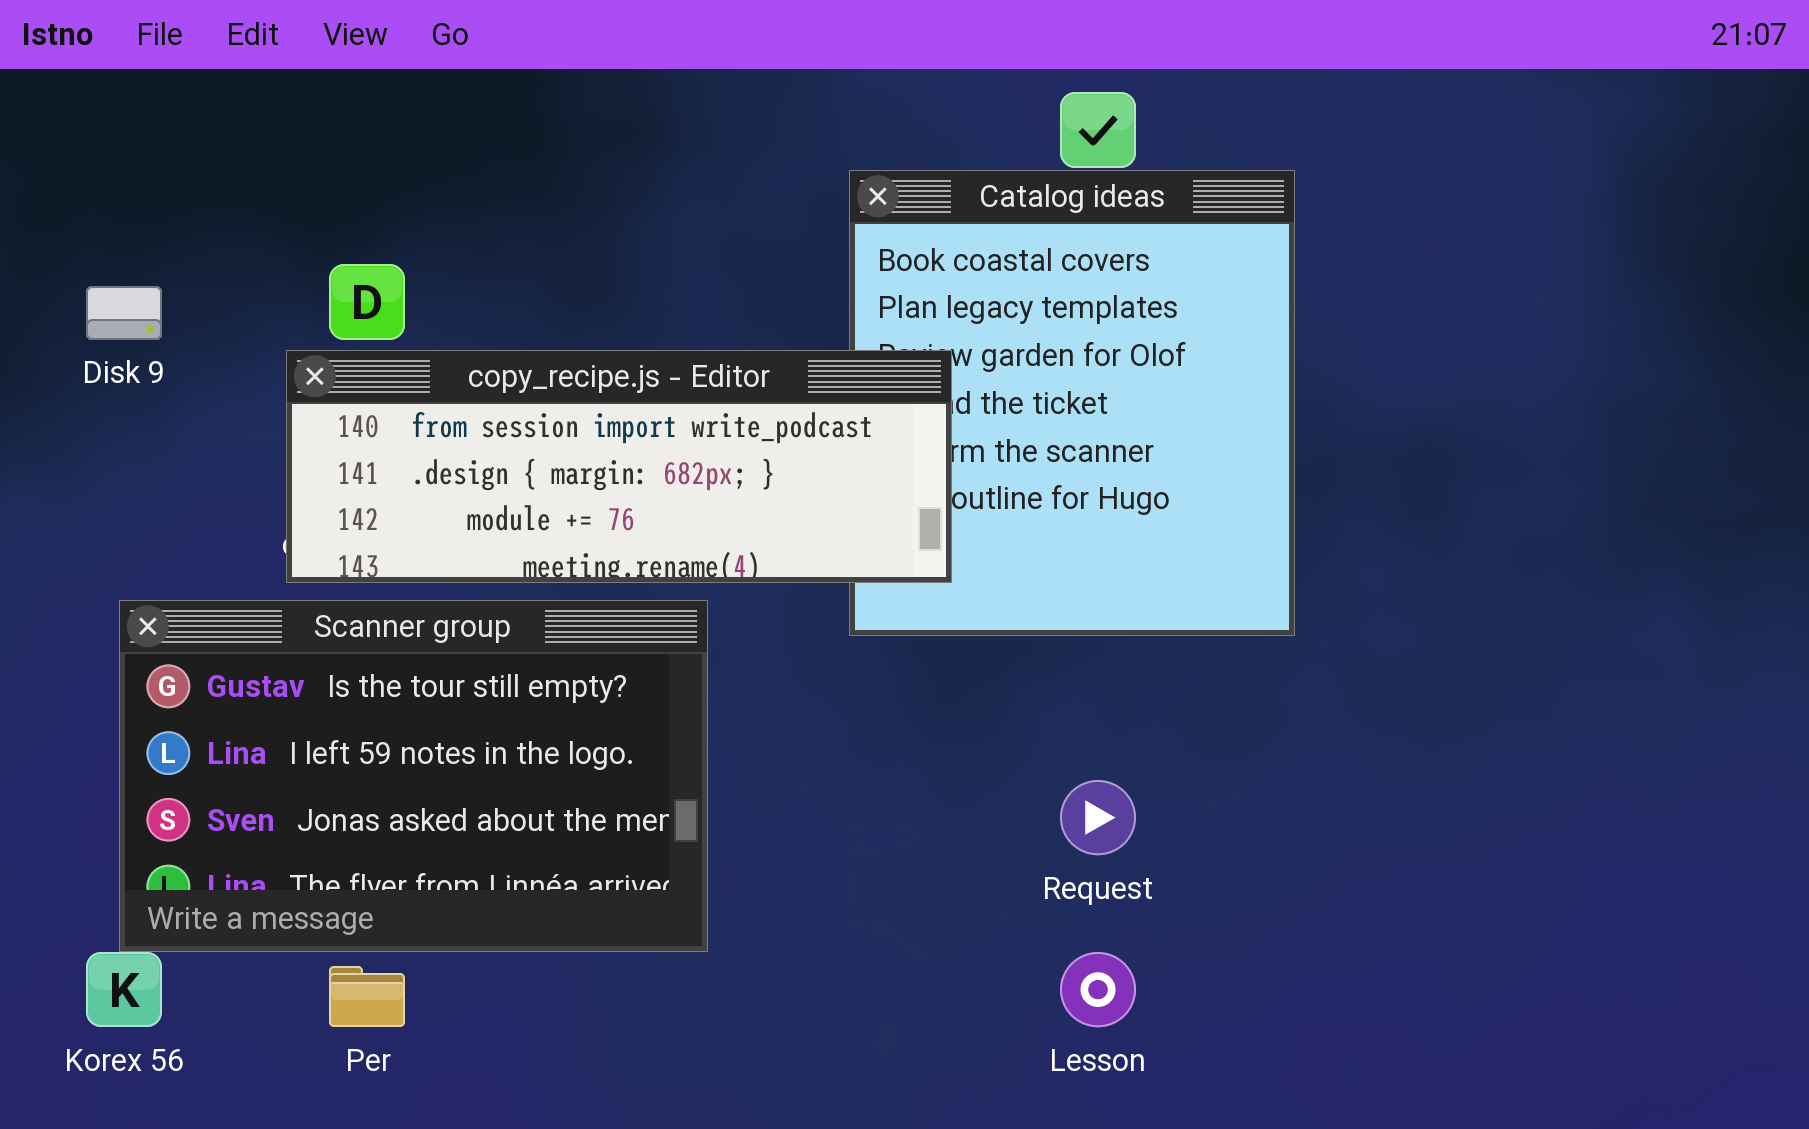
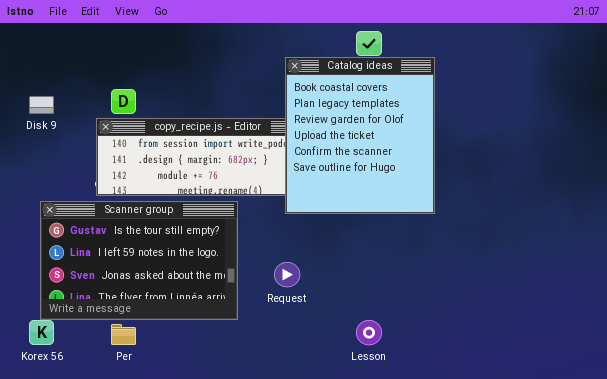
Catalog ideas: [849,170,1295,636] -> [285,57,435,214], raised
Request: [1060,780,1136,855] -> [274,262,300,287], moved

